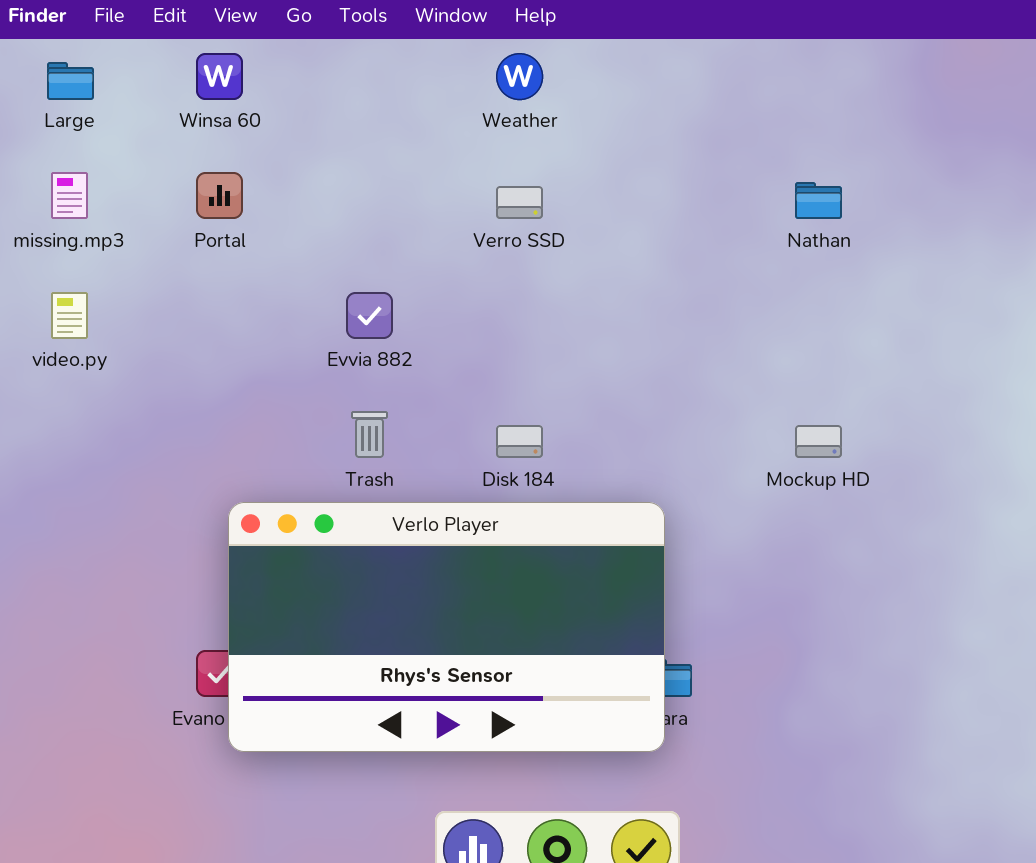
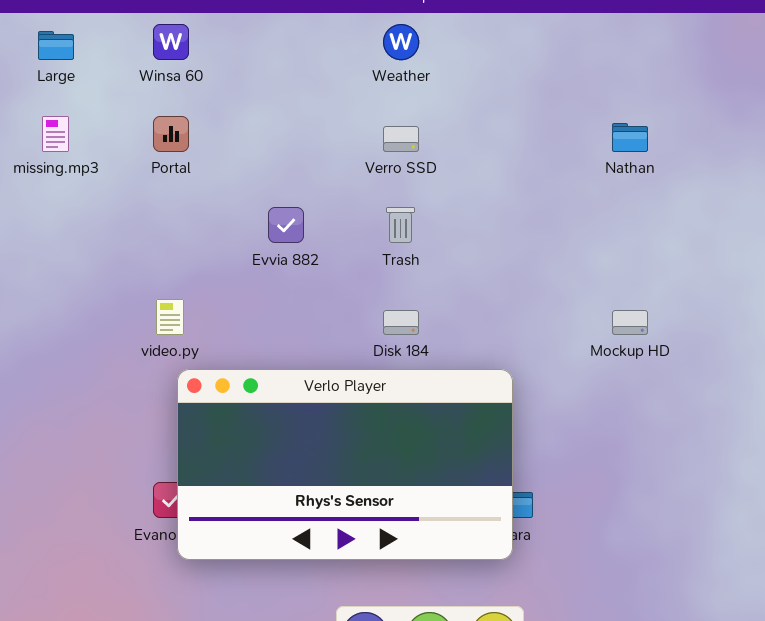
video.py: [51,292,88,339] -> [156,299,184,335], moved
Trash: [351,411,388,458] -> [386,207,415,243], moved

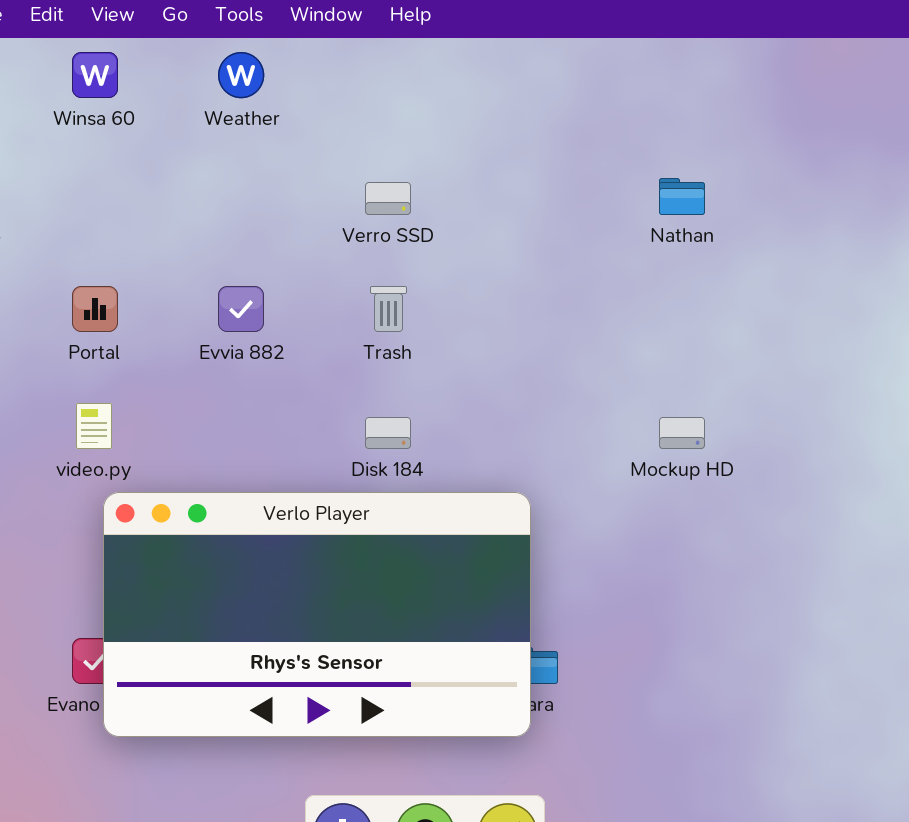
Weather: [383,24,419,60] -> [218,52,264,98], moved
Portal: [153,116,189,152] -> [72,286,118,332], moved

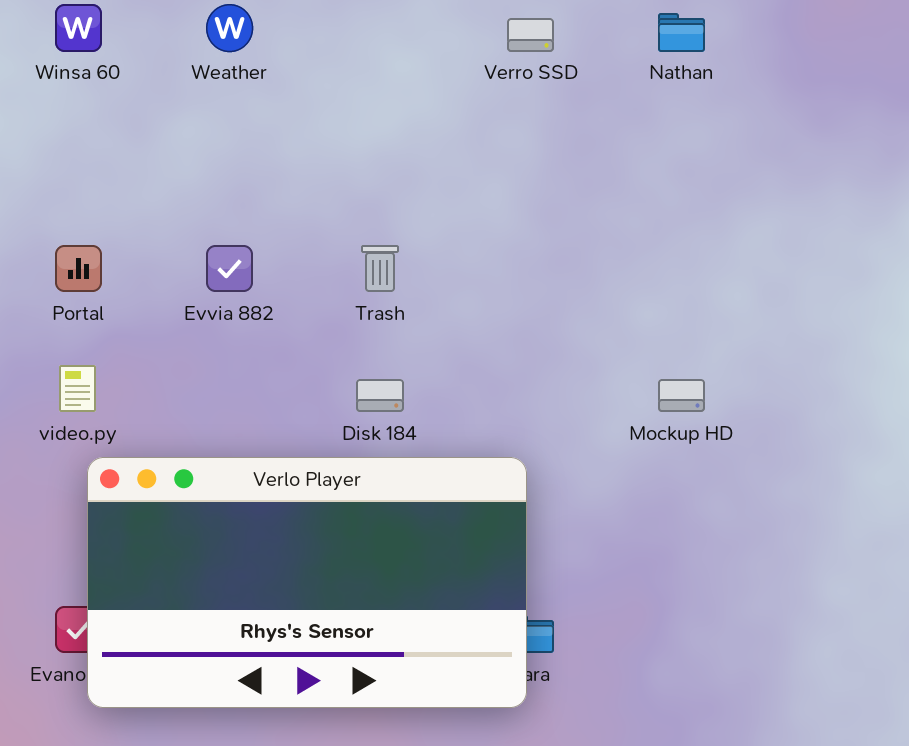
Nathan: [659,178,705,215] -> [658,13,705,52], moved
Verro SSD: [365,182,411,215] -> [507,18,554,52], moved

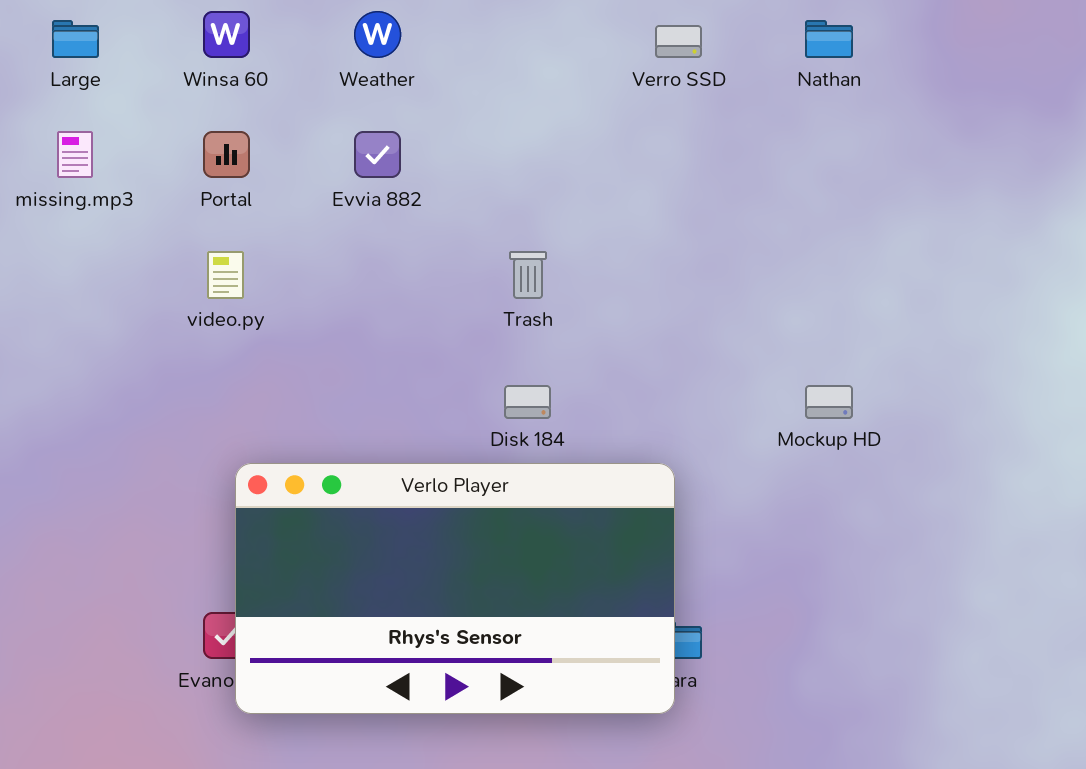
Portal: [55,245,102,292] -> [203,131,250,178], moved
Evvia 882: [206,245,253,292] -> [354,131,401,178], moved
video.py: [59,365,96,412] -> [207,251,244,299], moved

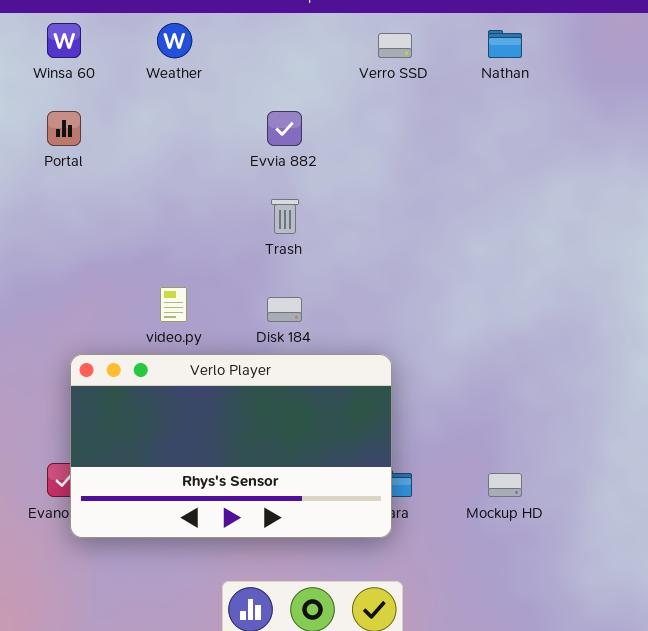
Evvia 882: [354,131,401,178] -> [267,111,302,146], moved
video.py: [207,251,244,299] -> [160,287,187,322], moved
Mockup HD: [805,385,853,419] -> [488,473,522,497], moved

